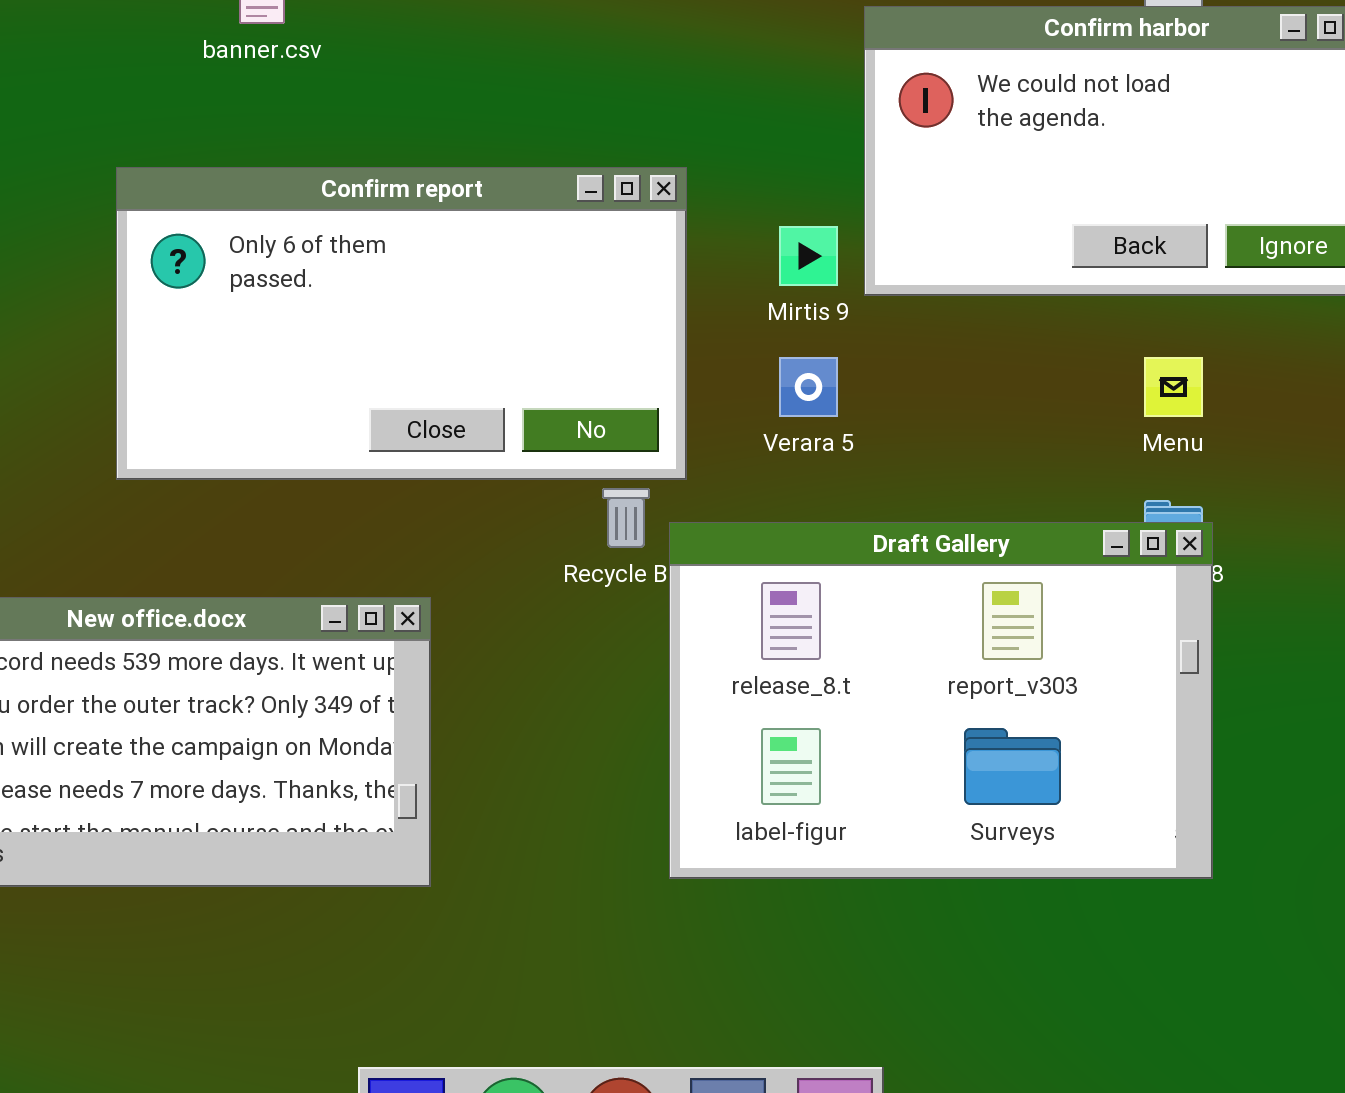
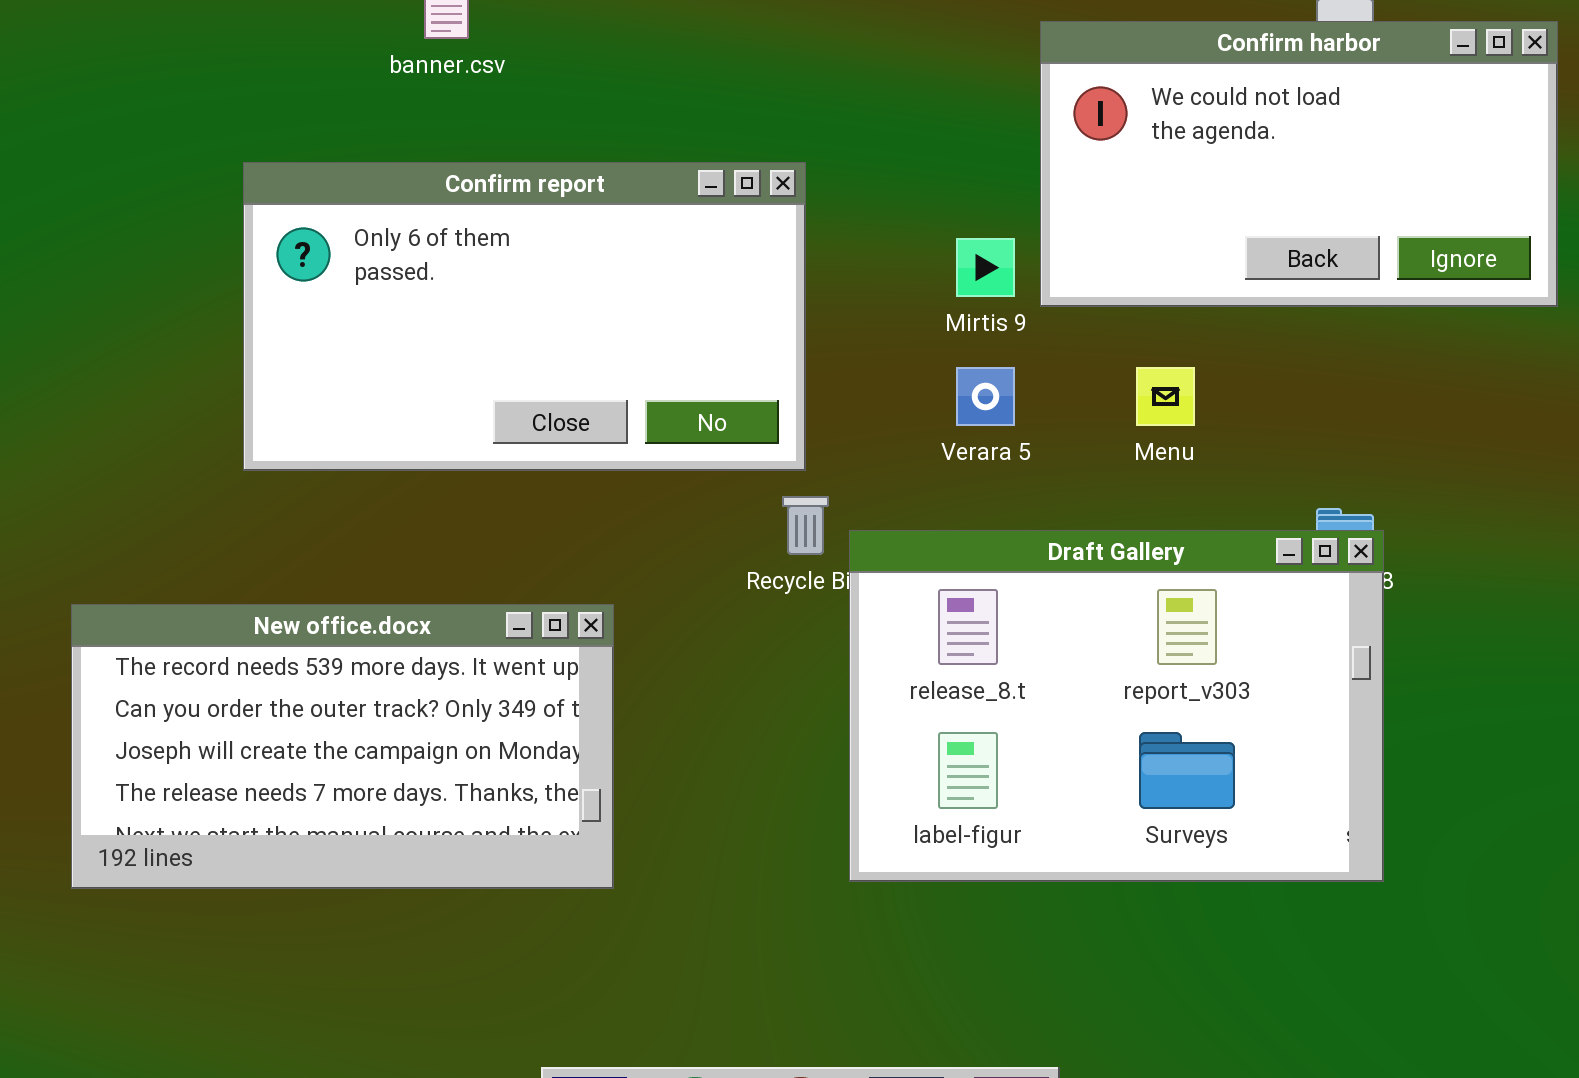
Confirm report: [116,167,687,480] -> [243,162,806,471], moved
Menu: [1144,357,1203,417] -> [1136,367,1195,426], moved

